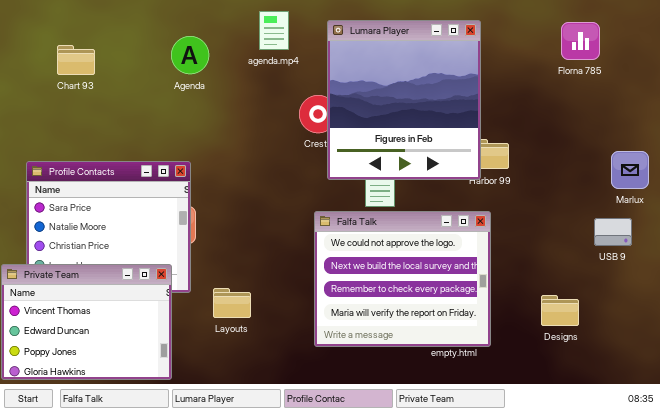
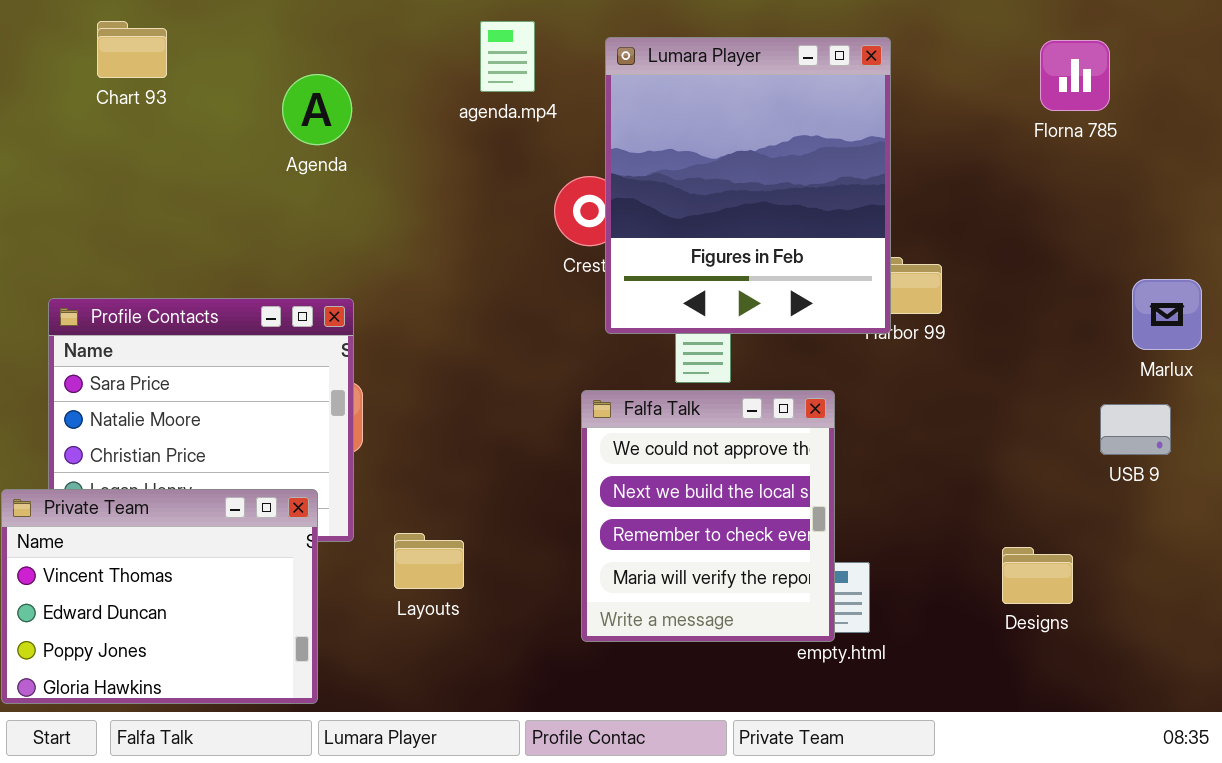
Agenda: [171,36,209,74] -> [282,74,352,145], moved
Chart 93: [57,45,95,75] -> [97,21,167,78], moved
Falfa Talk: [314,211,491,347] -> [581,390,835,642], resized

